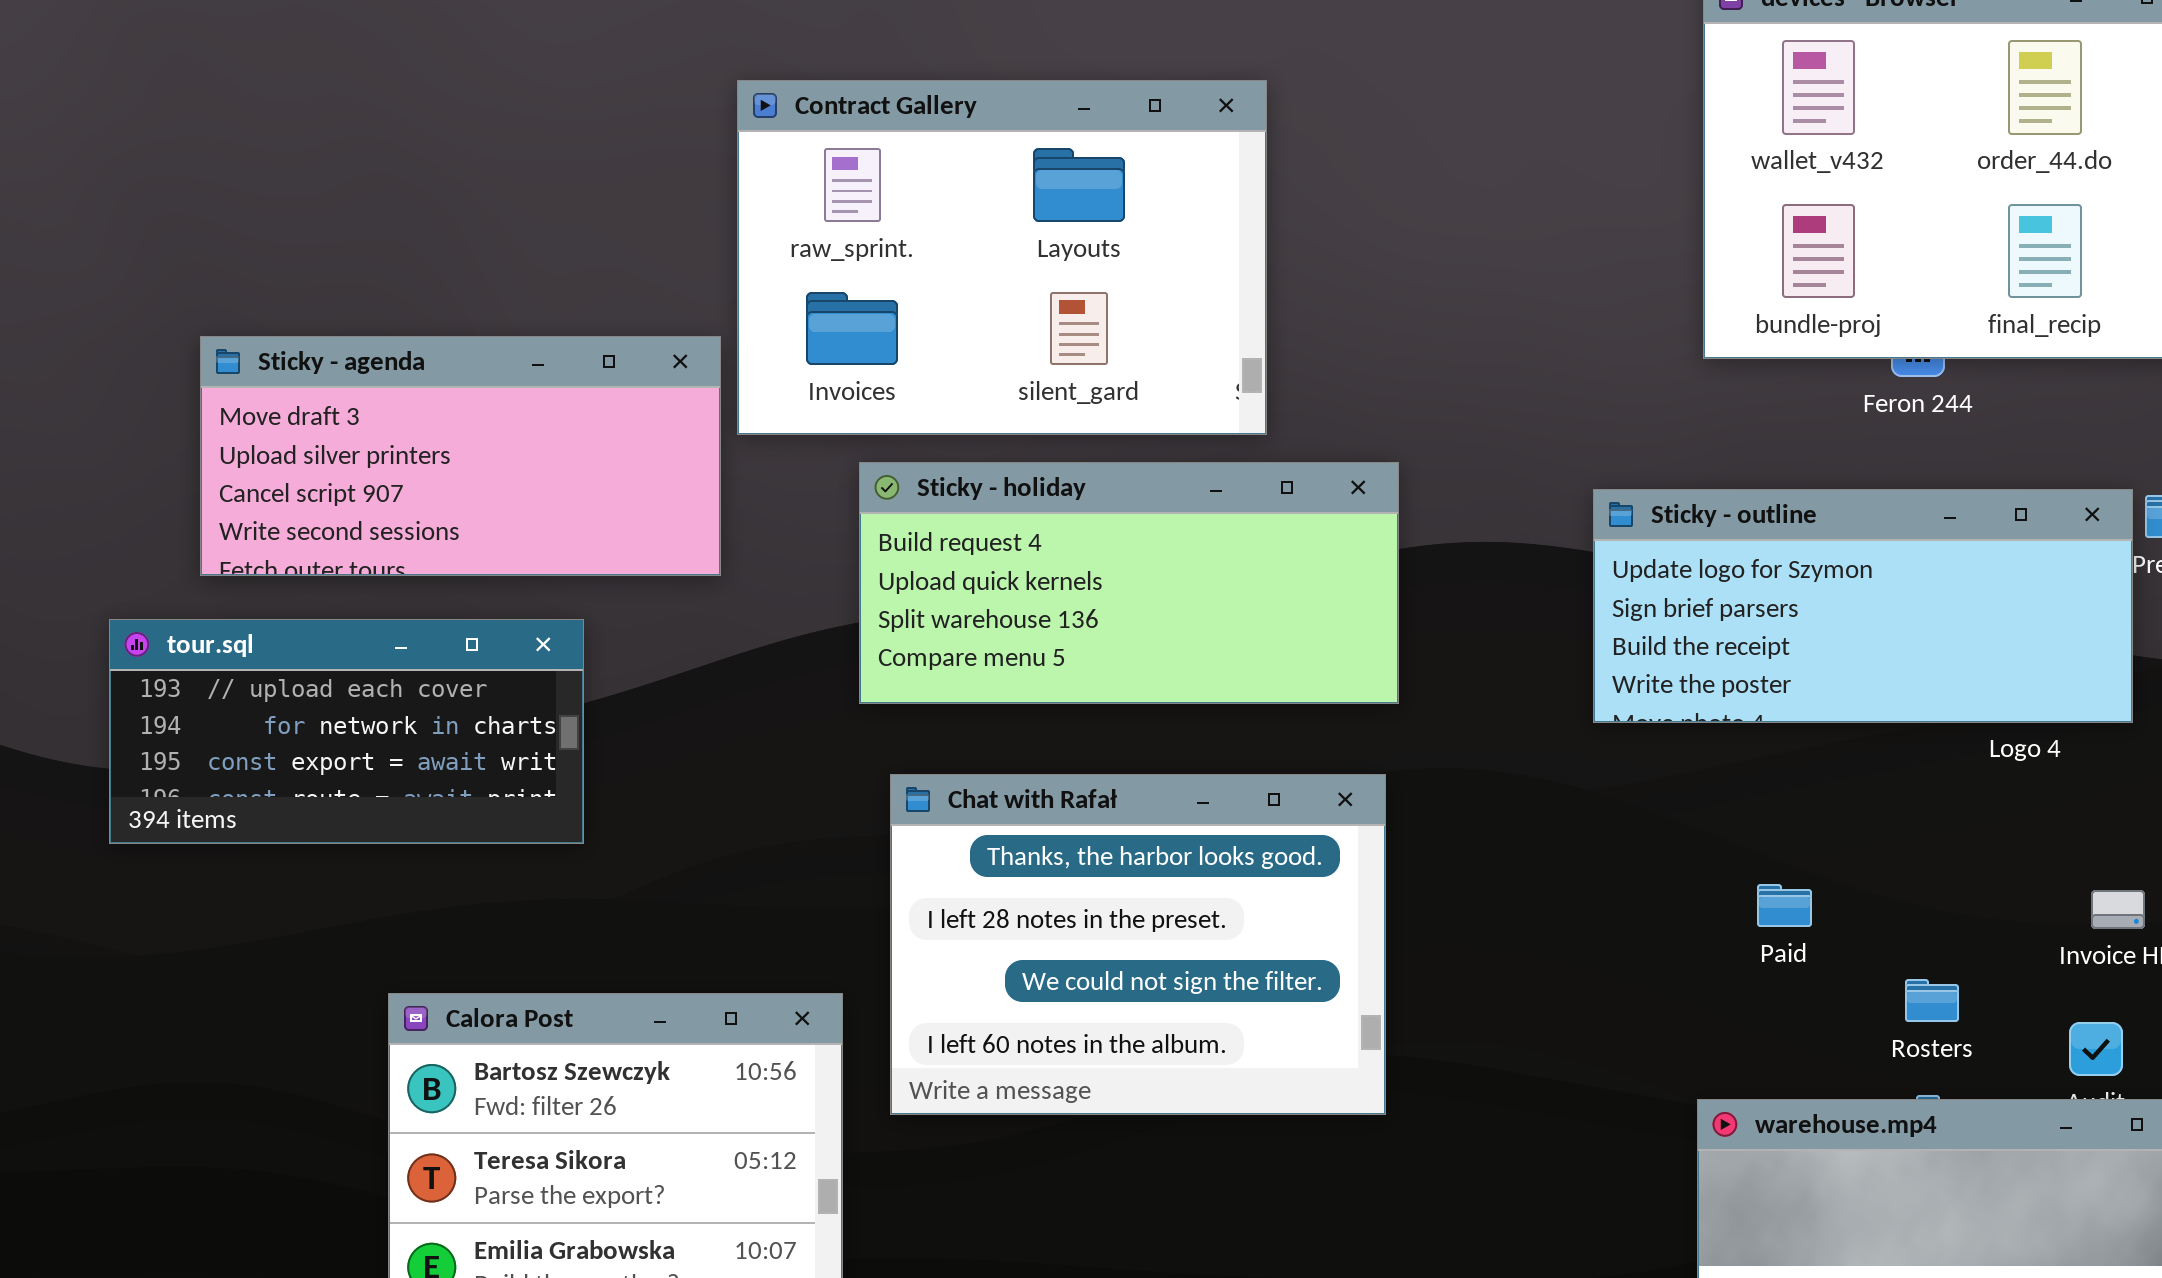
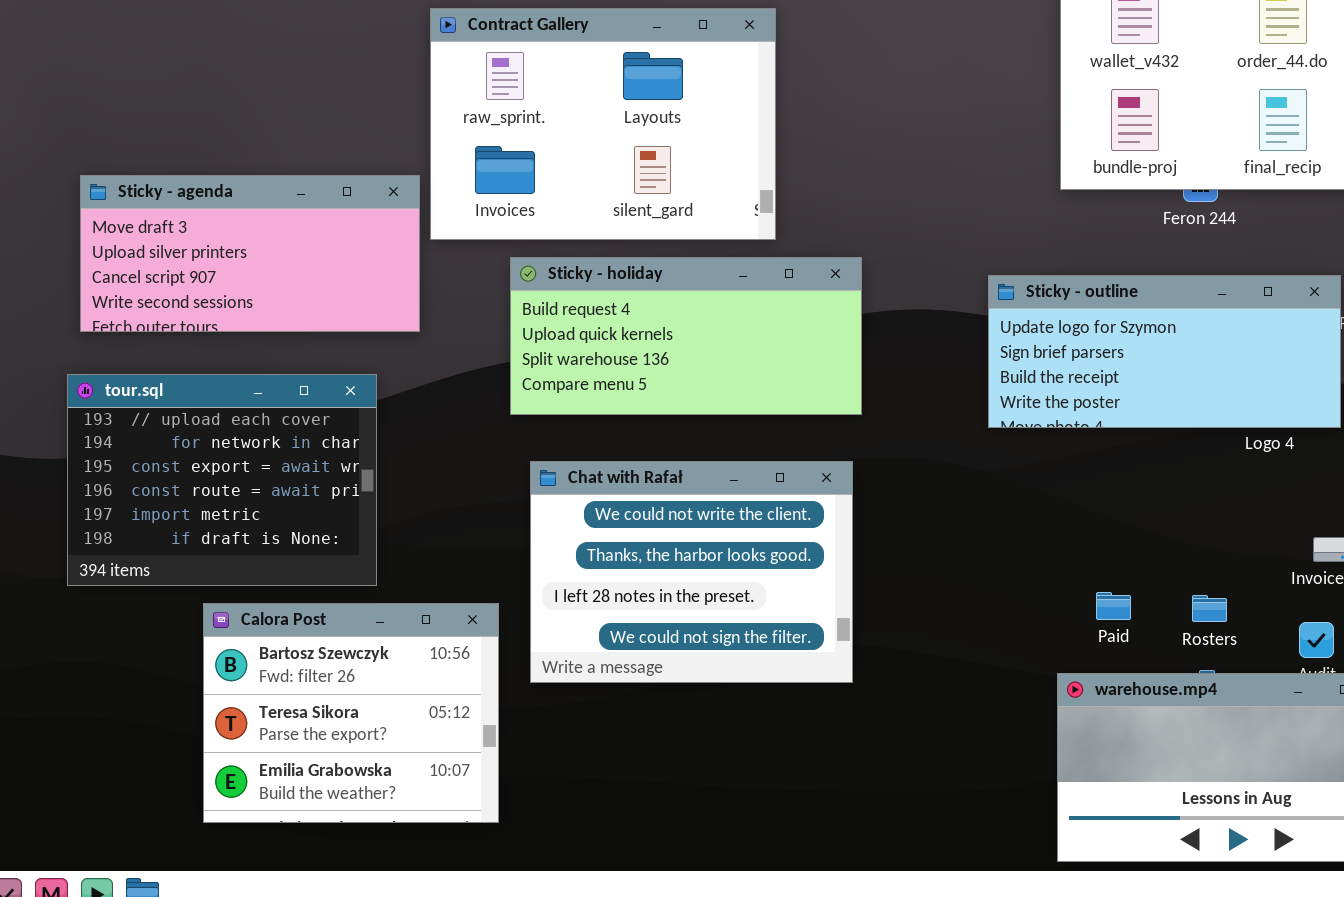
tour.sql: [109,619,584,844] -> [67,374,377,586], moved, resized
Chat with Rafał: [890,774,1386,1115] -> [530,461,853,683], scrolled up 1 row
Paid: [1757,884,1812,927] -> [1096,592,1131,620], moved

